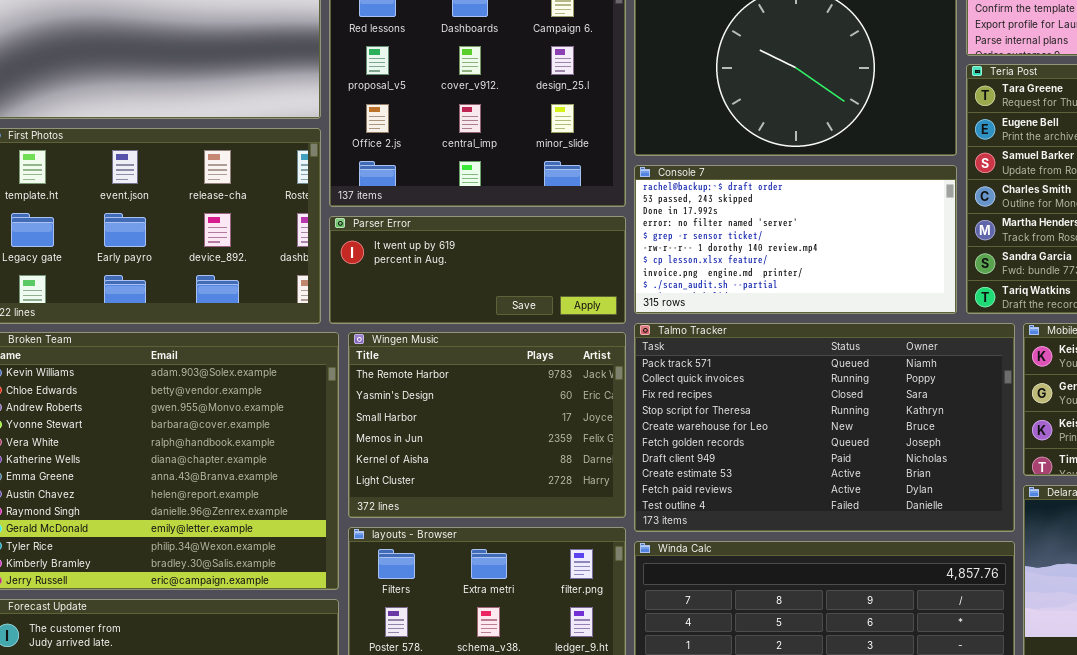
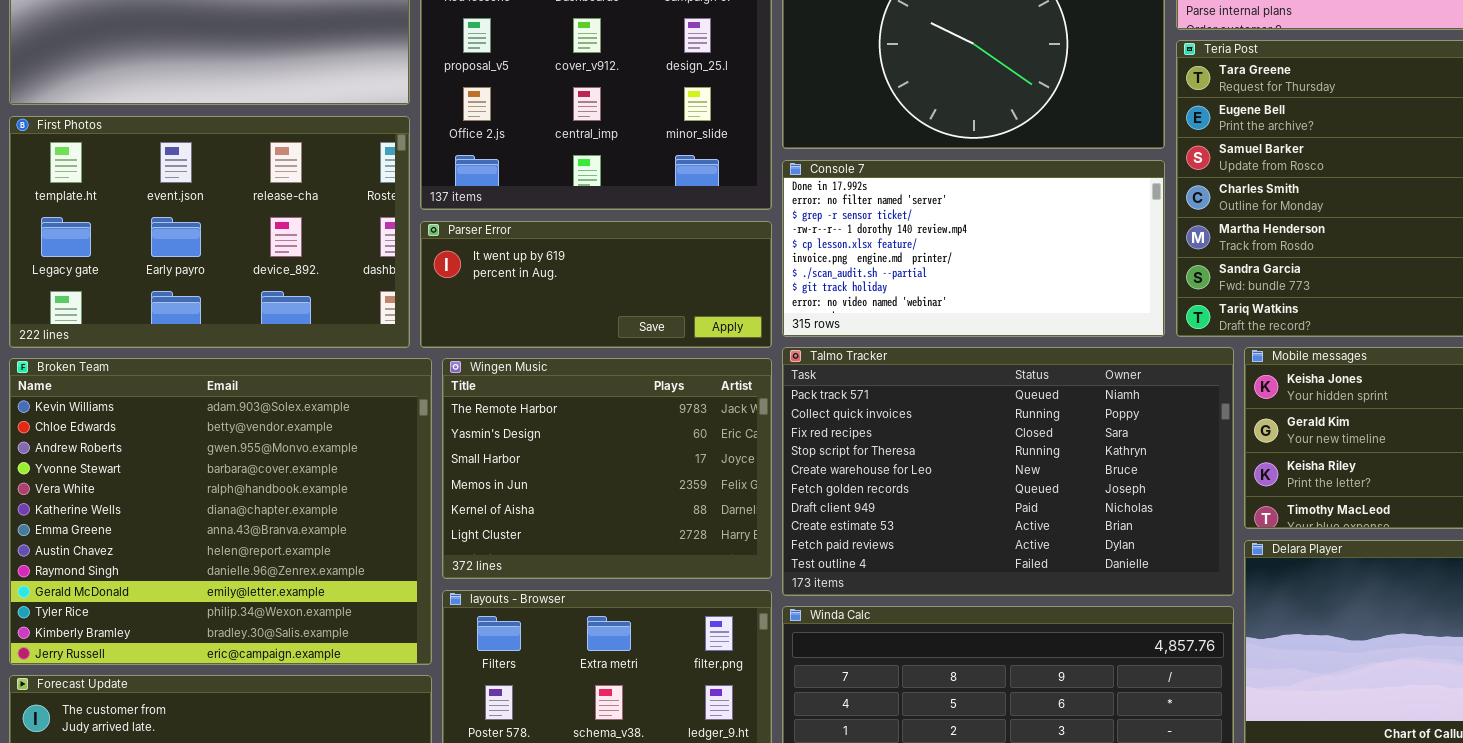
Console 7: [634,165,957,314] -> [782,160,1165,337], scrolled down 2 rows

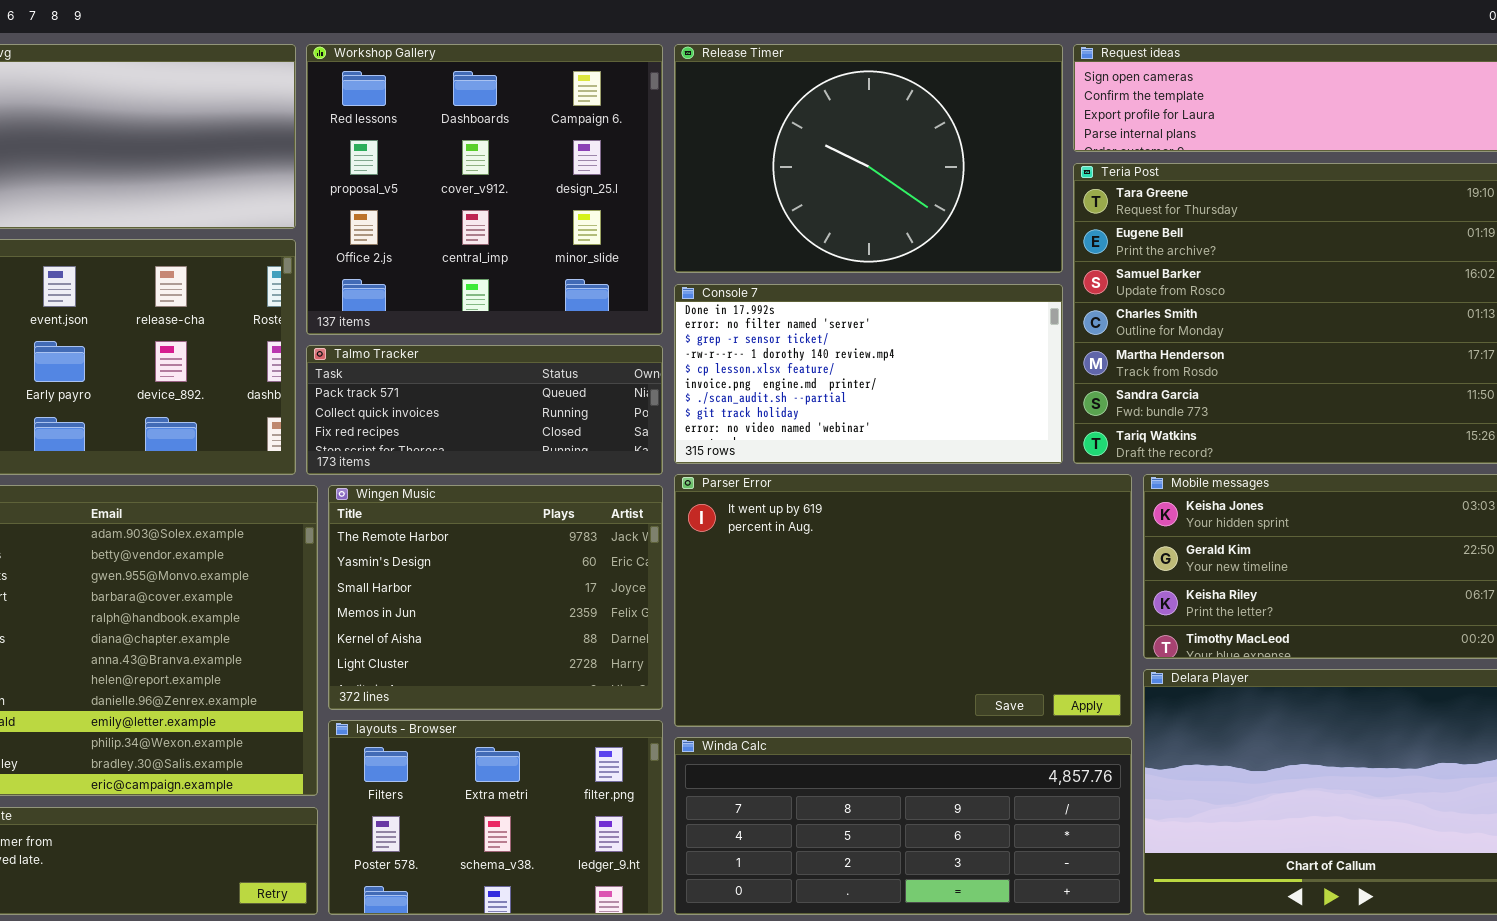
Parser Error: [420,221,772,348] -> [674,474,1132,727], moved, resized
Talmo Tracker: [782,347,1234,596] -> [306,345,663,475], moved, resized

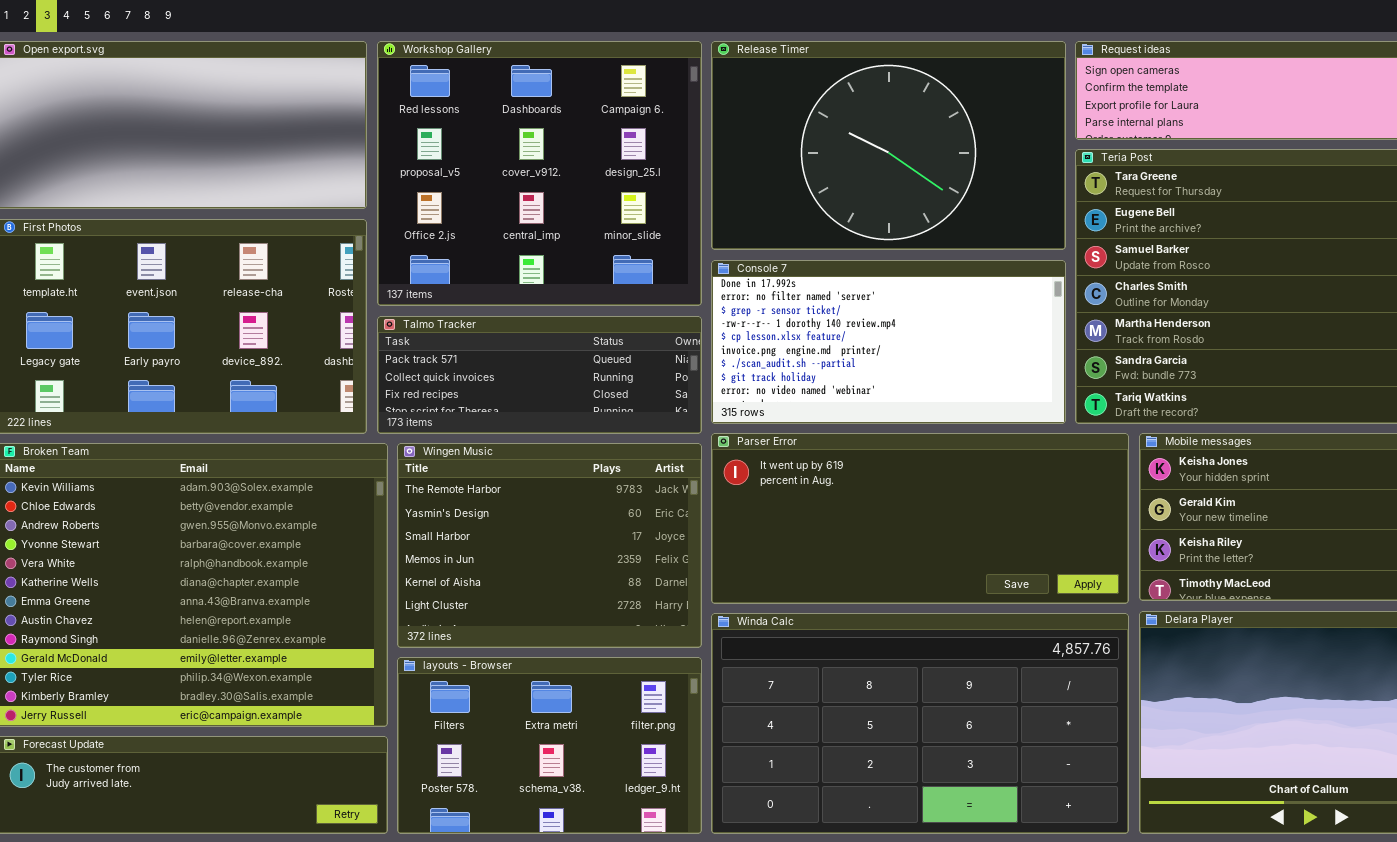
Parser Error: [674,474,1132,727] -> [711,433,1129,604], resized
Winda Calc: [674,737,1132,915] -> [711,613,1129,834], resized

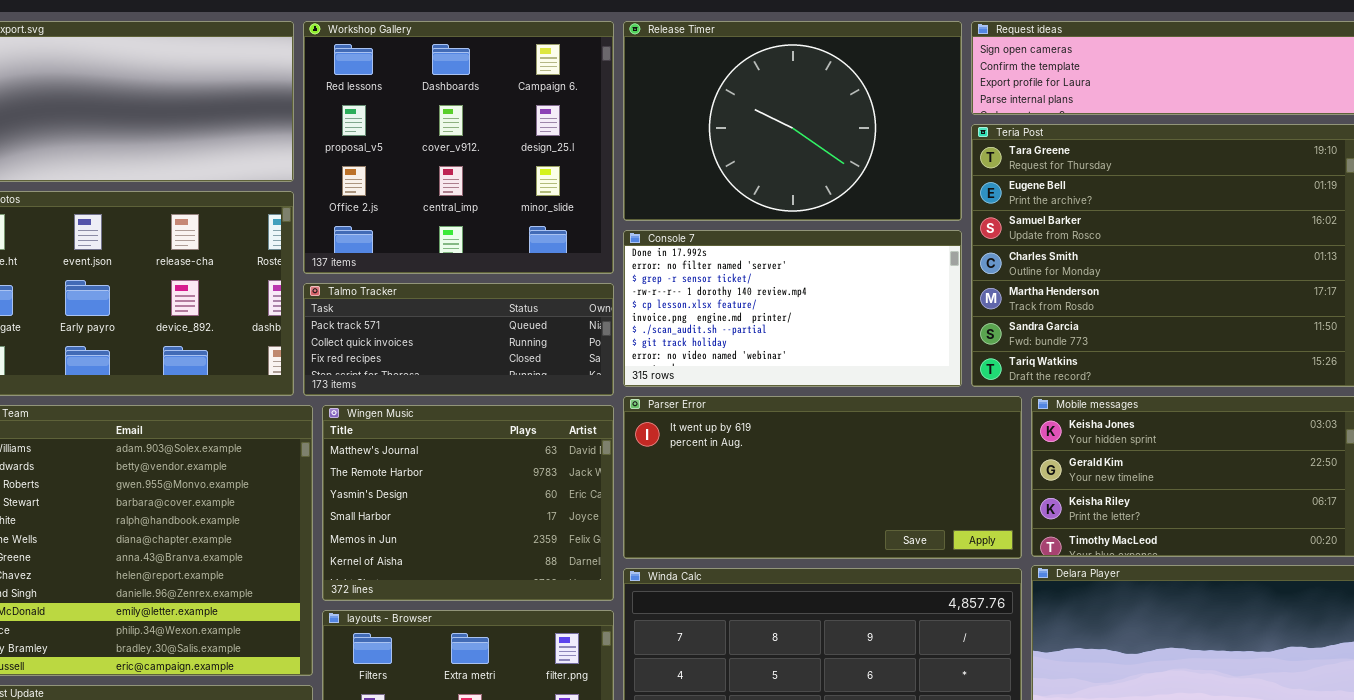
Wingen Music: [397,443,702,648] -> [322,405,614,601], scrolled up 1 row

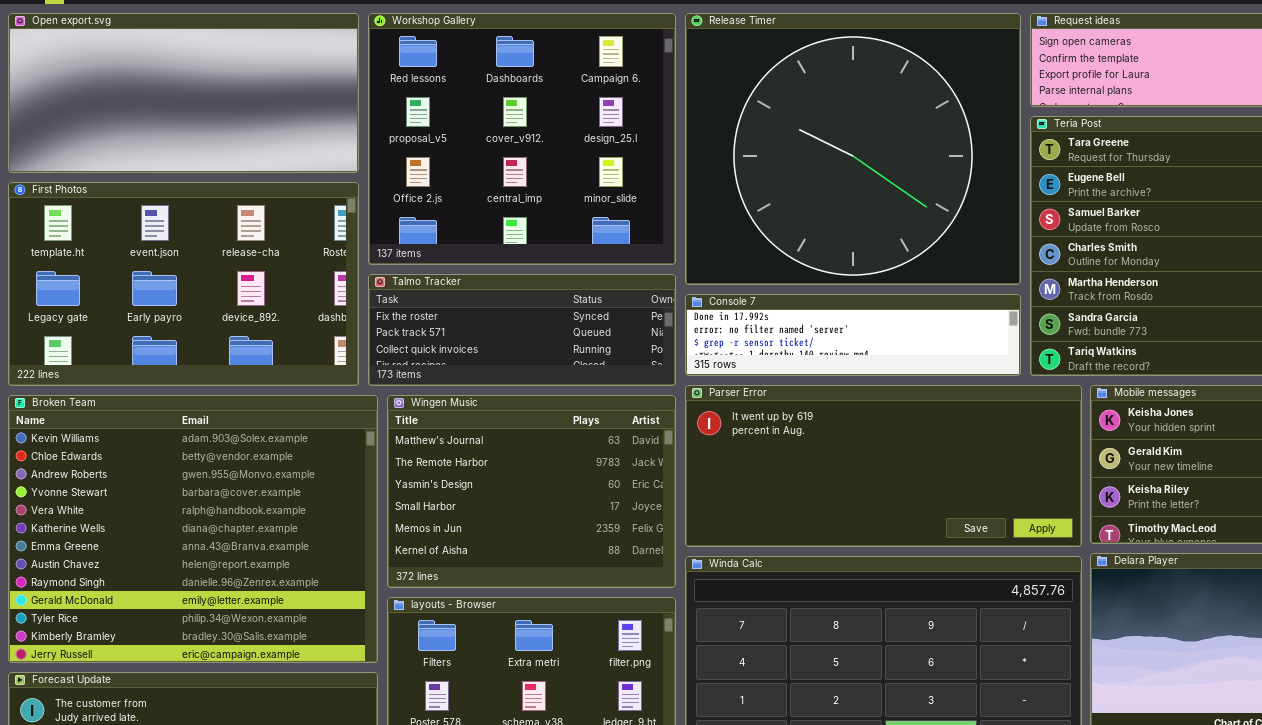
Release Timer: [623,21,962,221] -> [685,13,1021,285], resized
Console 7: [623,230,962,387] -> [685,294,1021,376], resized
Talmo Tracker: [303,283,614,396] -> [368,274,676,386], scrolled up 1 row

